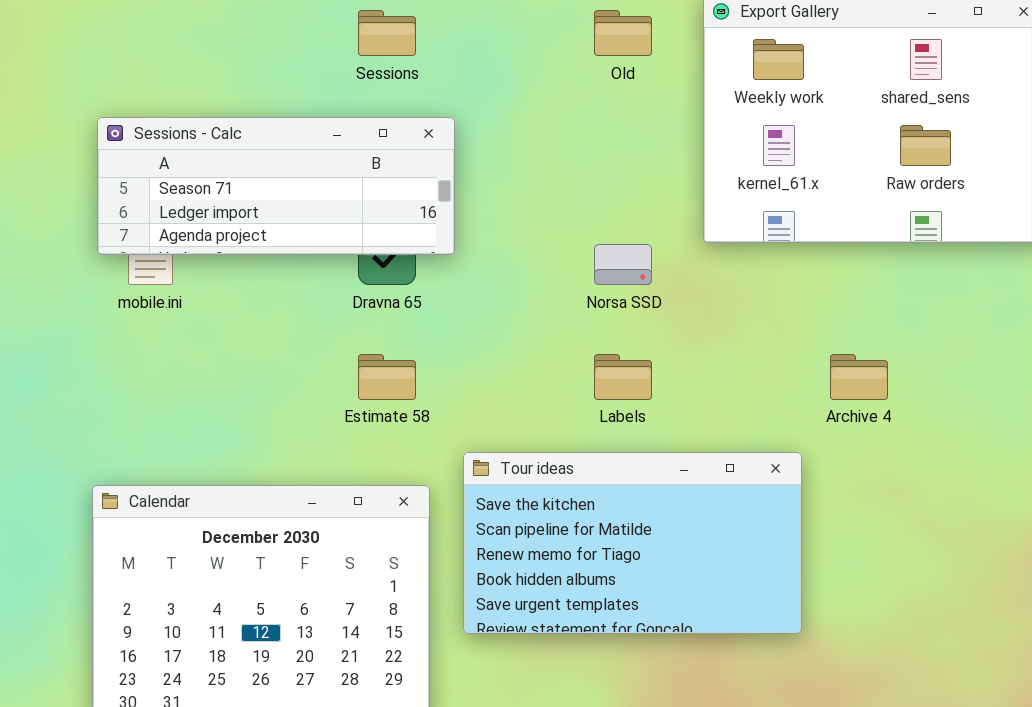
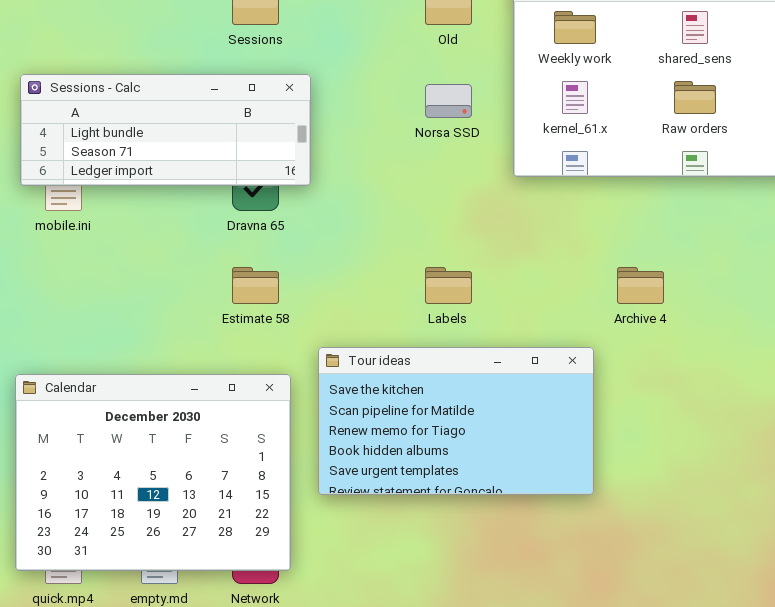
Sessions - Calc: [97,117,455,255] -> [20,74,311,186], scrolled up 1 row
Norsa SSD: [594,244,652,285] -> [425,84,472,118], moved

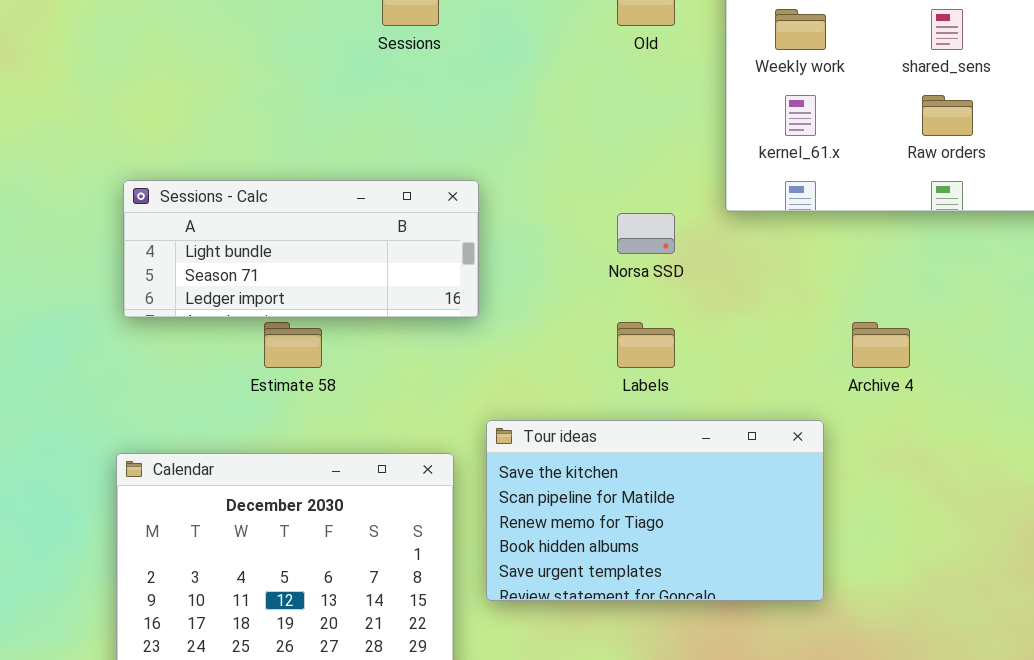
Sessions - Calc: [20,74,311,186] -> [123,180,479,318], moved
Norsa SSD: [425,84,472,118] -> [617,213,675,254], moved
Estimate 58: [232,267,279,304] -> [264,322,322,368], moved

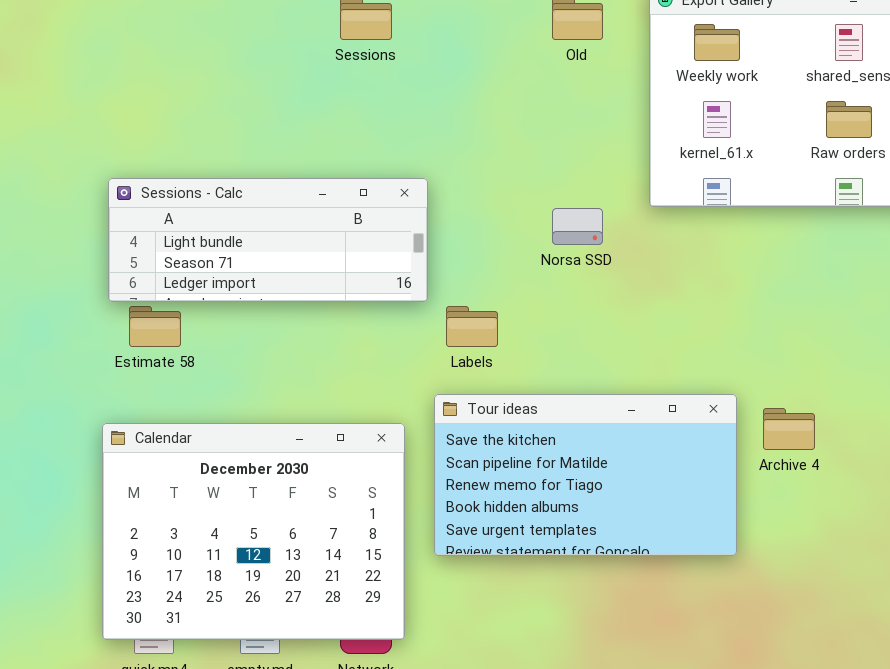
Estimate 58: [264,322,322,368] -> [129,306,181,347], moved
Labels: [617,322,675,368] -> [446,306,498,347], moved
Archive 4: [852,322,910,368] -> [763,408,815,450], moved

